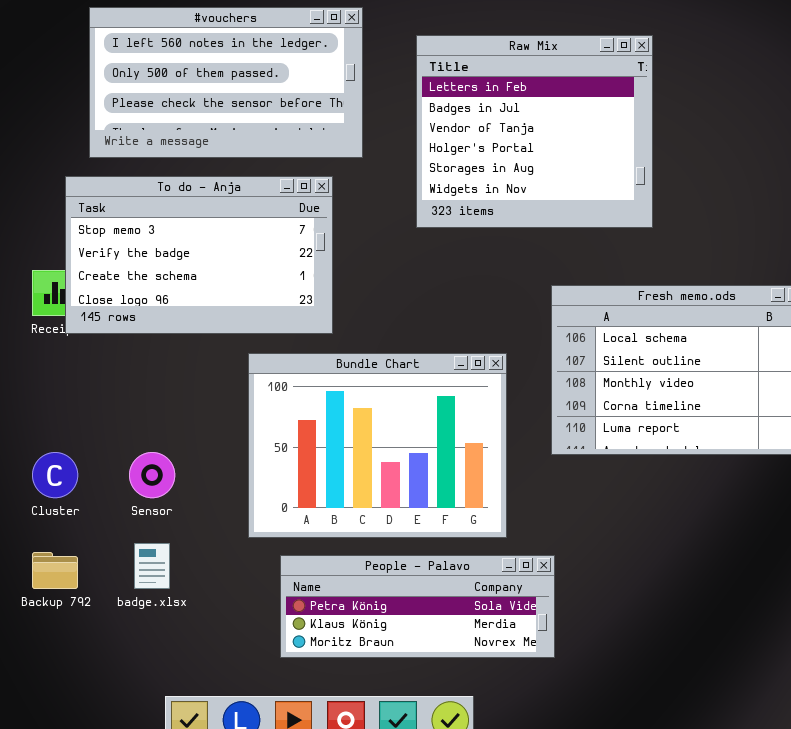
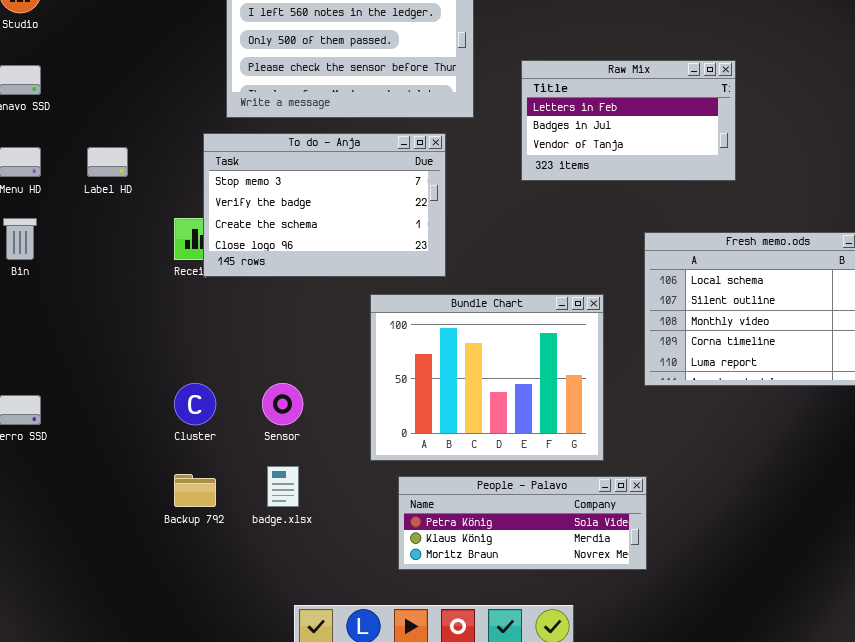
Raw Mix: [416,35,653,228] -> [521,60,736,181], resized

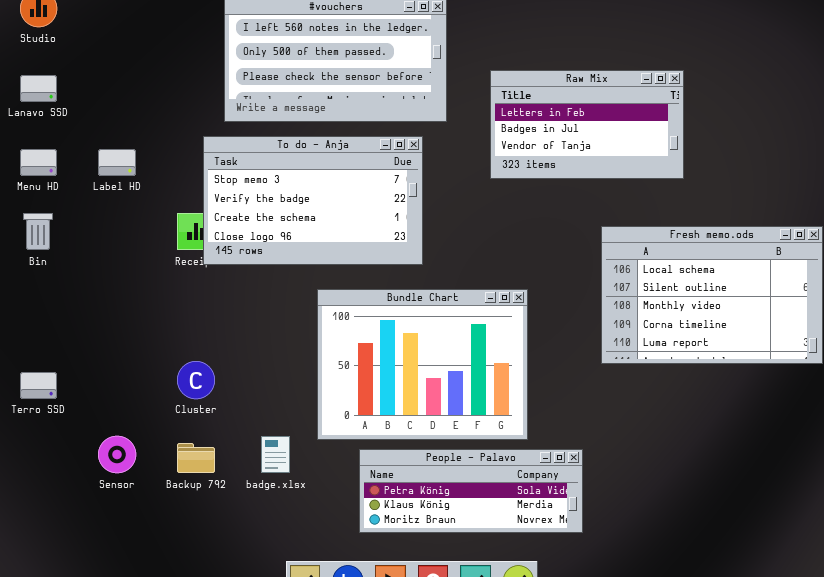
Bundle Chart: [370,294,604,461] -> [317,289,528,440], moved
Sensor: [262,383,303,425] -> [98,436,136,473], moved
People - Palavo: [398,476,647,570] -> [359,449,583,533], moved

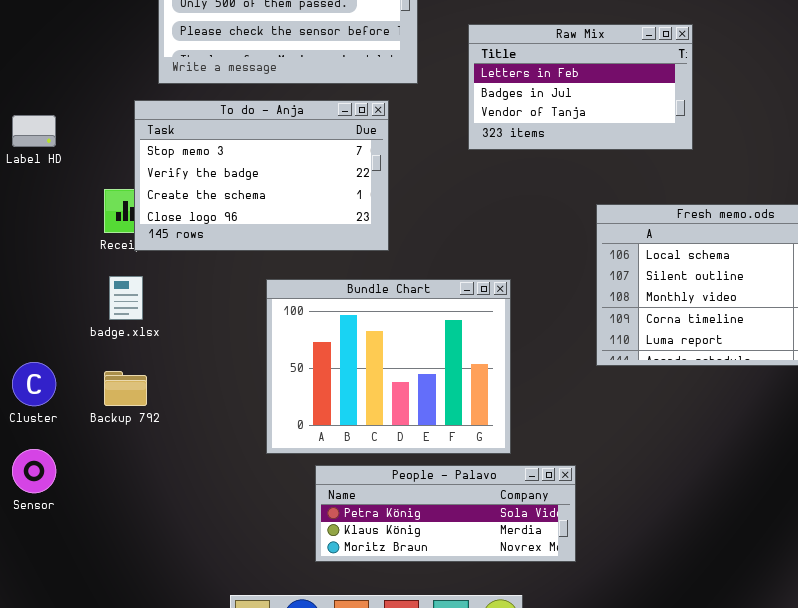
Cluster: [177,361,215,399] -> [12,362,56,406], moved
badge.xlsx: [261,436,290,473] -> [109,276,143,320], moved
Backup 792: [177,443,215,473] -> [104,371,147,406], moved

